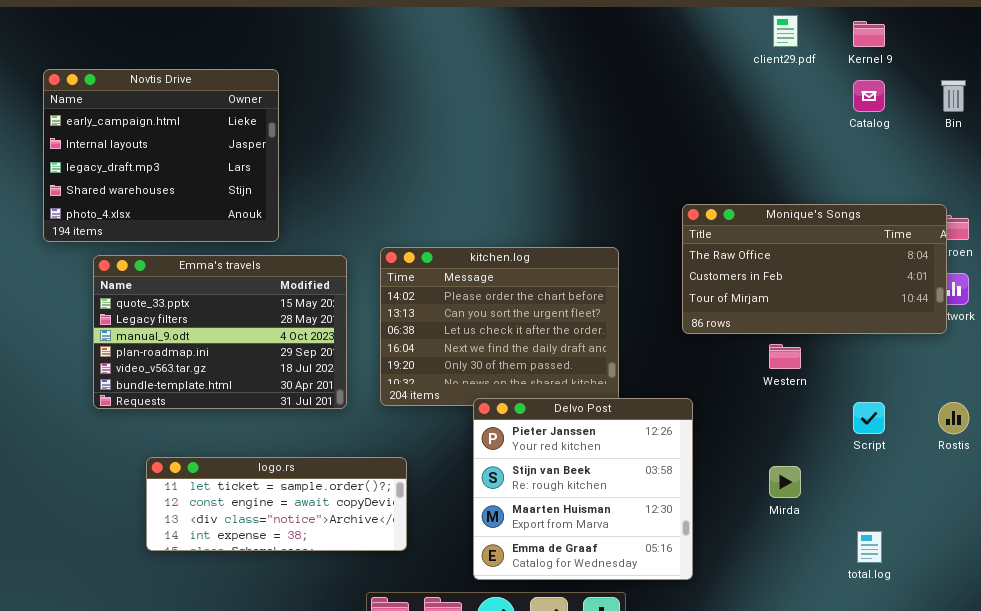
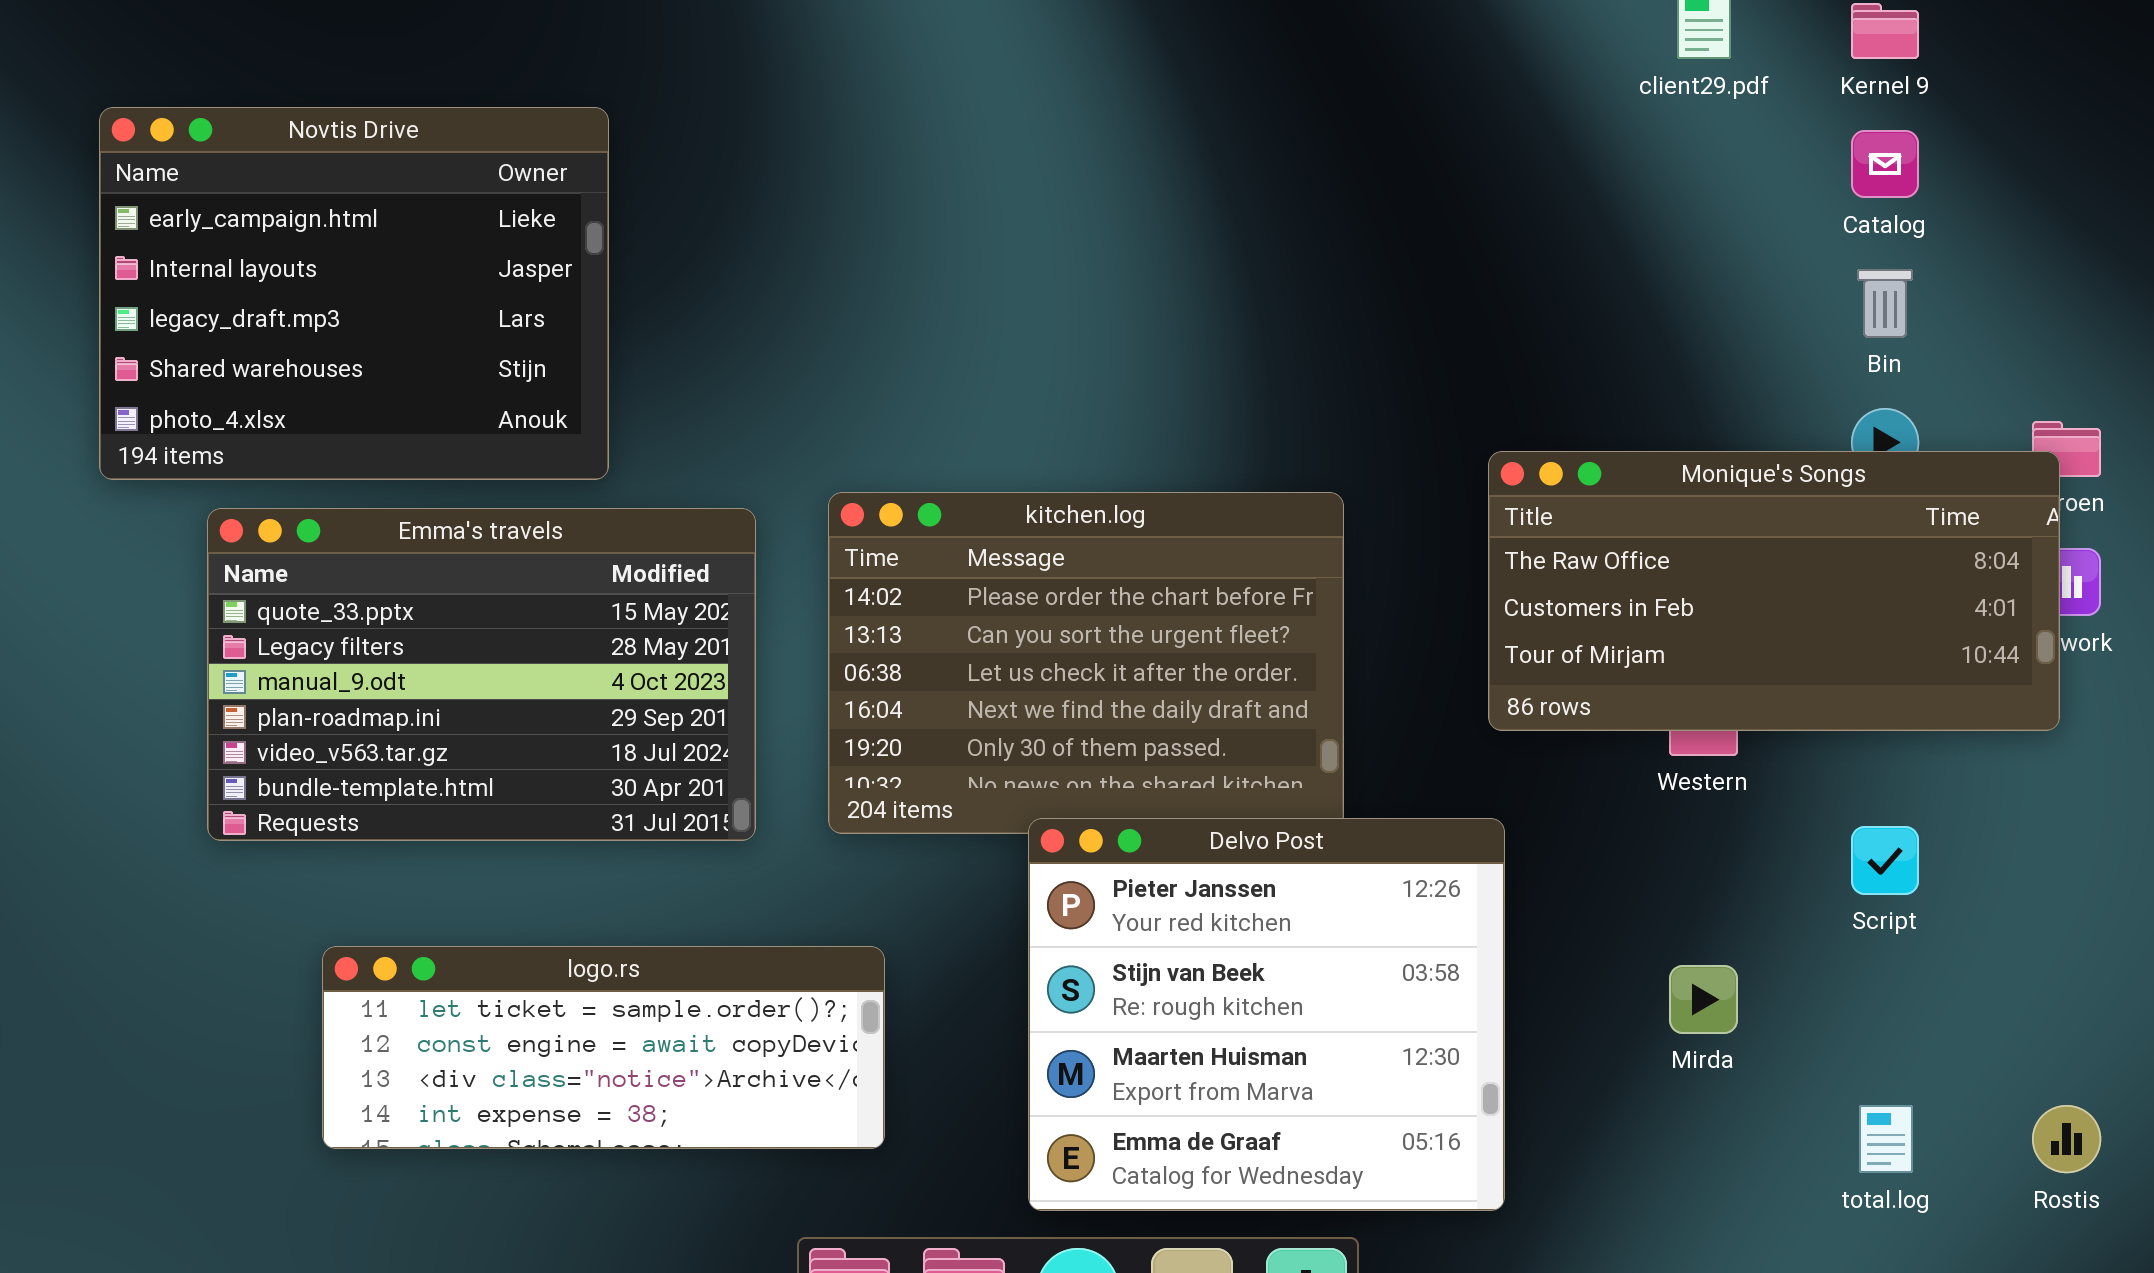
Bin: [941,80,966,112] -> [1857,269,1913,338], moved
Monique's Songs: [682,204,947,334] -> [1488,451,2060,731], moved
Rostis: [938,402,969,434] -> [2032,1105,2101,1173], moved

